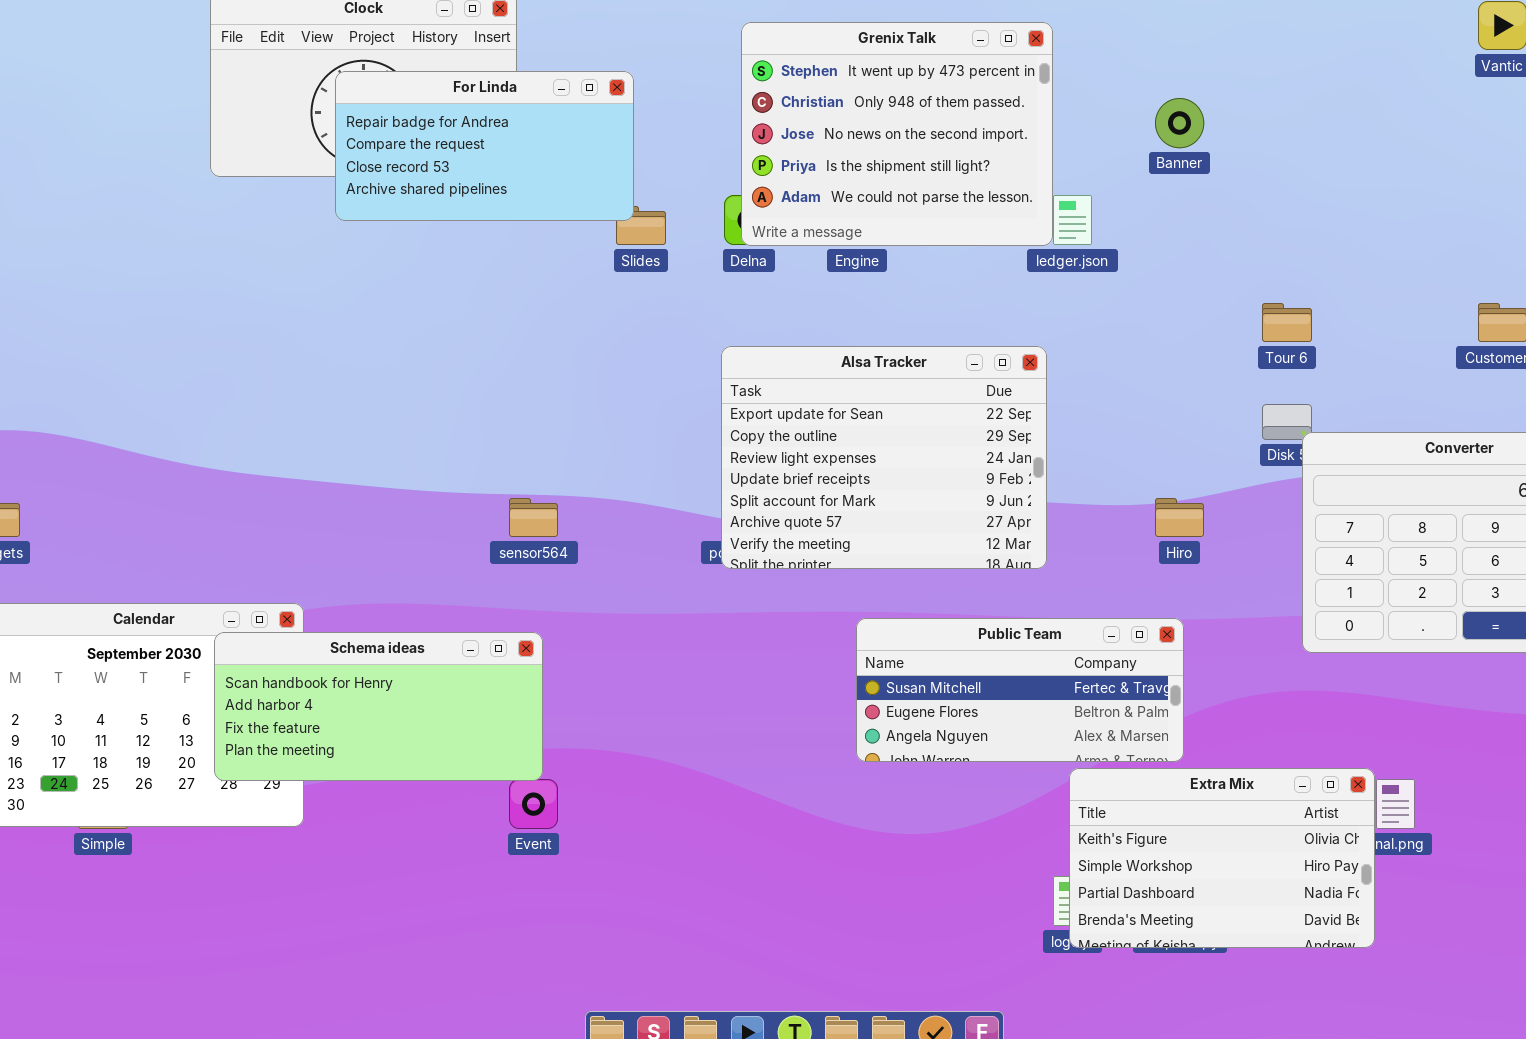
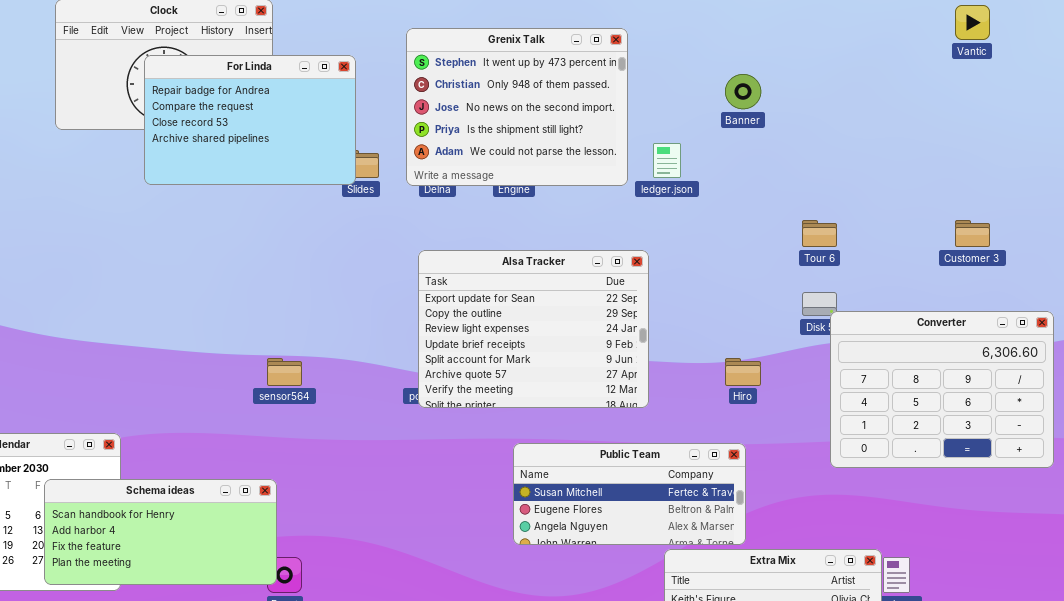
Grenix Talk: [741,22,1053,246] -> [406,28,628,186], moved
For Linda: [335,71,634,221] -> [144,55,356,185], resized
Schema ideas: [214,632,543,781] -> [44,479,277,585], moved

